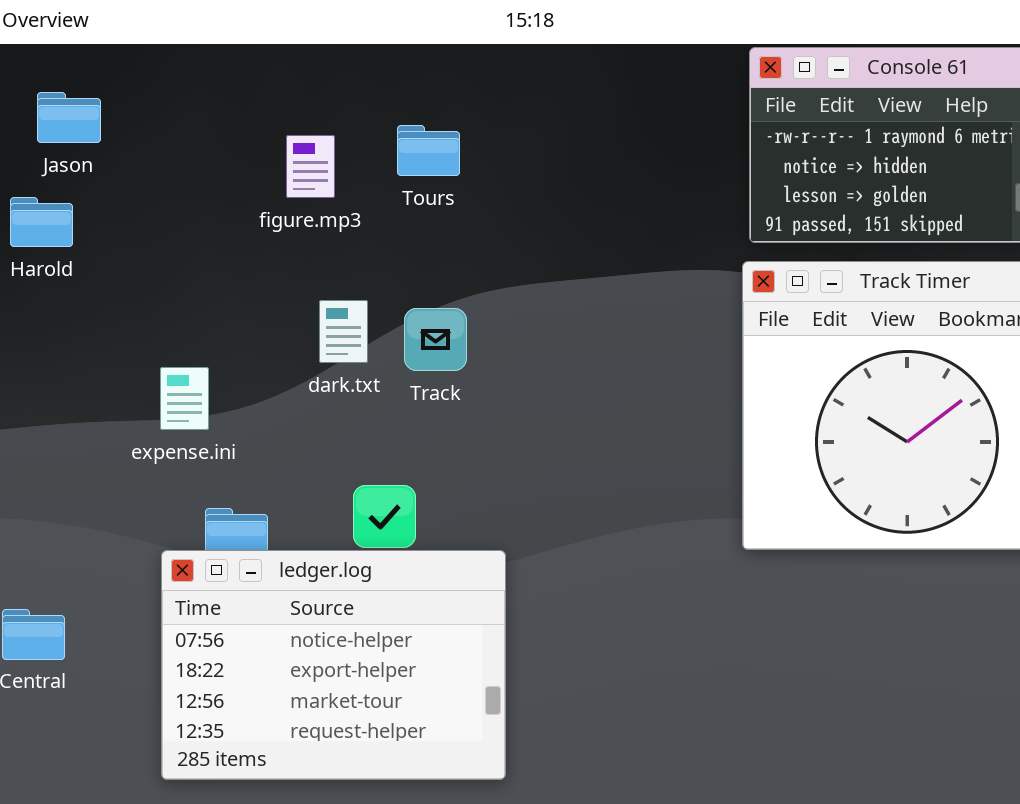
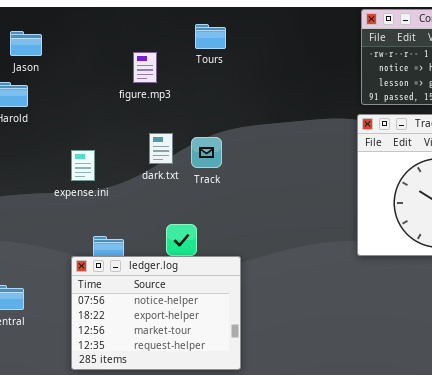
Tours: [397,125,460,176] -> [195,24,226,49], moved
expense.ini: [160,367,209,430] -> [71,150,95,181], moved

